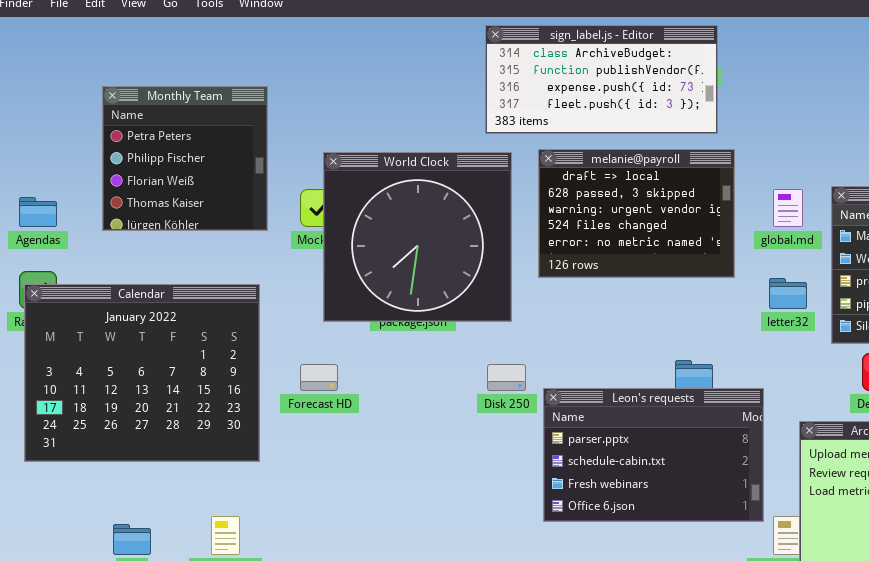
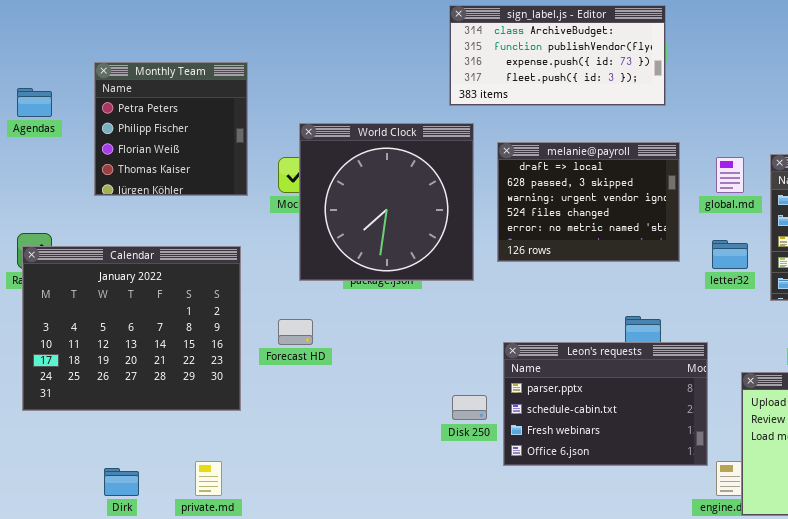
melanie@payroll: [538,149,735,278] -> [497,142,680,262], moved
Agendas: [19,197,57,227] -> [17,88,52,117], moved
Disk 250: [487,364,526,391] -> [452,395,487,420], moved

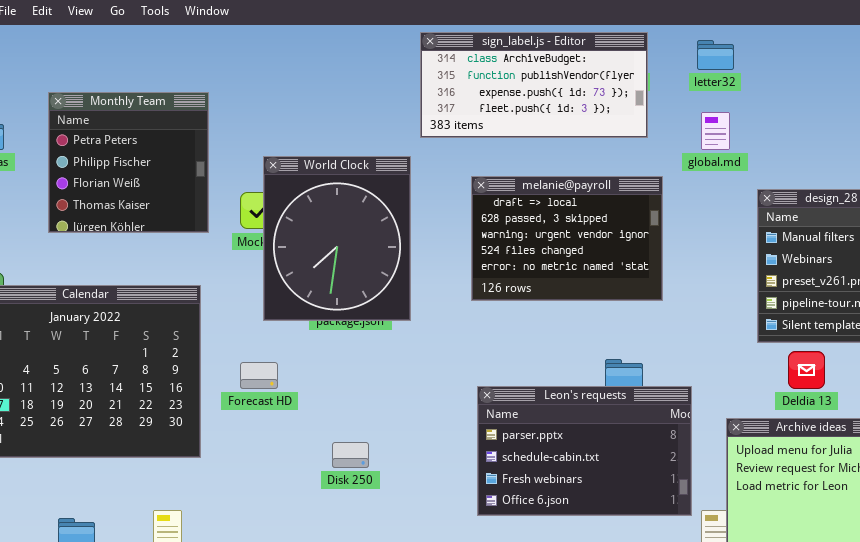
World Clock: [299,123,474,281] -> [263,156,411,321], resized
global.md: [716,157,744,193] -> [701,112,730,150], moved
letter32: [712,240,748,269] -> [697,40,734,70], moved
Disk 250: [452,395,487,420] -> [332,442,369,468], moved

